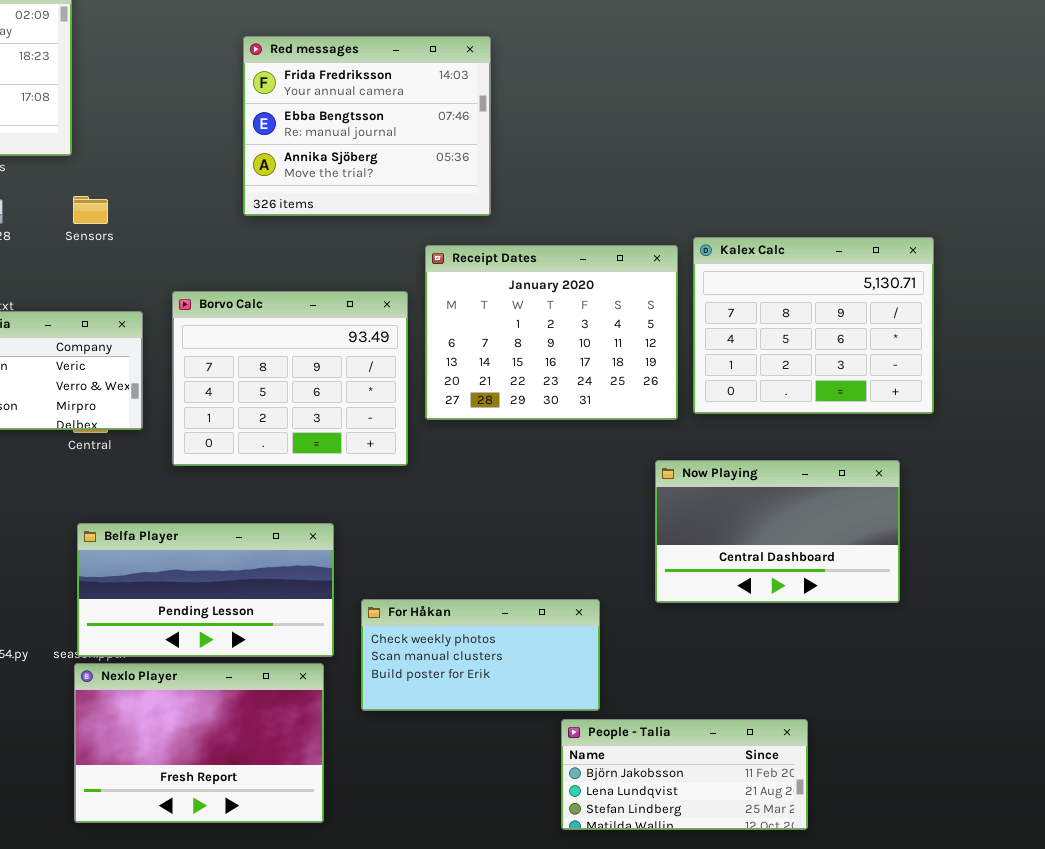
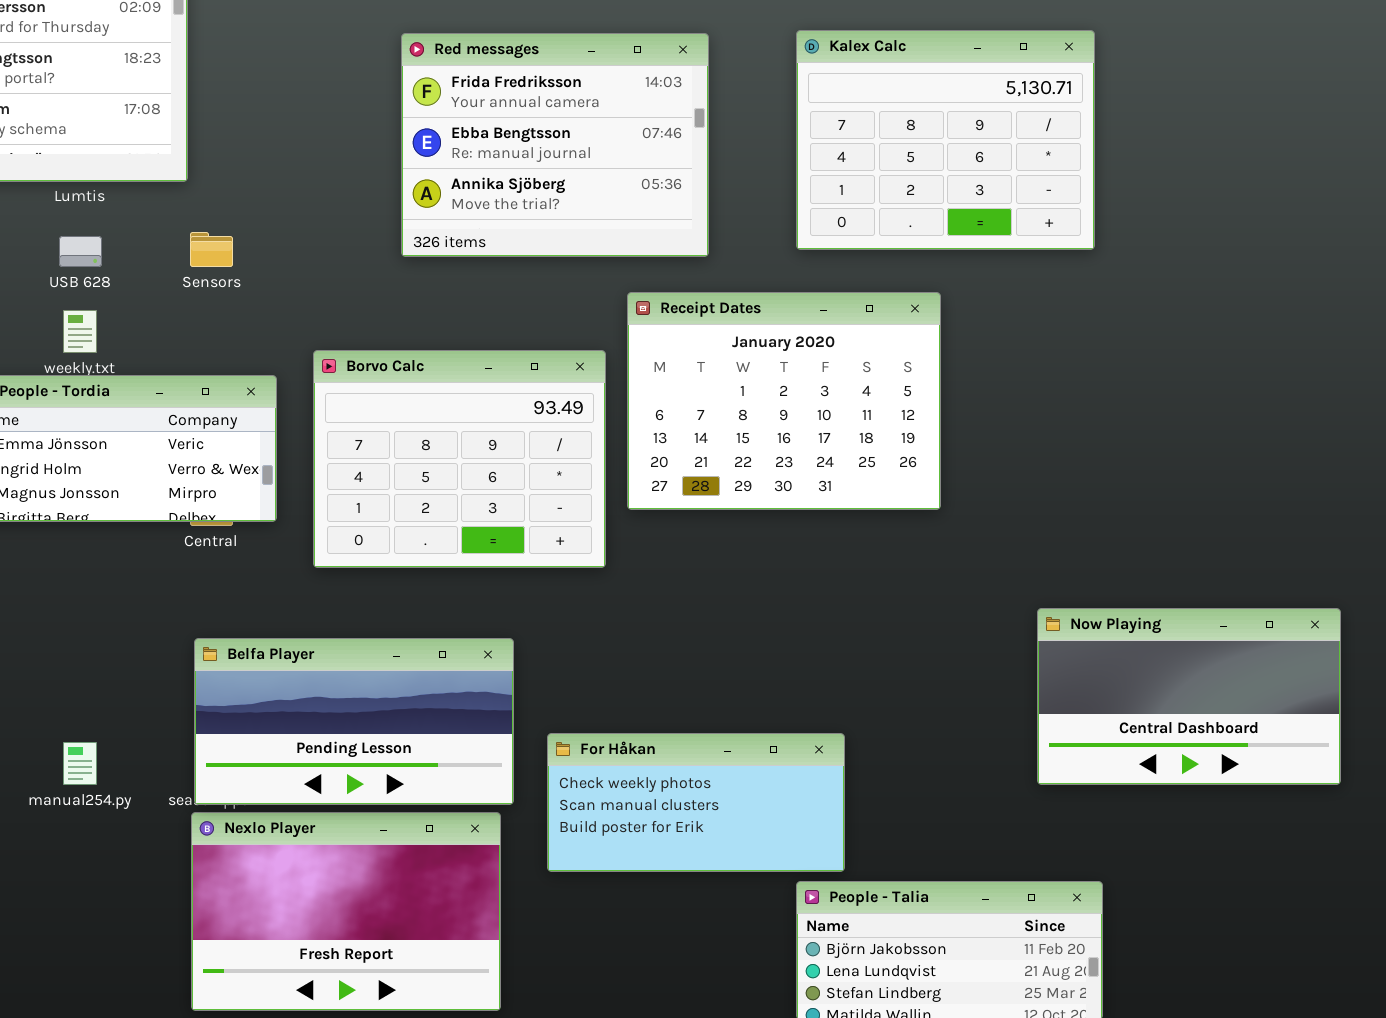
Kalex Calc: [693,237,934,414] -> [796,30,1095,250], moved
Now Playing: [655,460,900,603] -> [1037,608,1341,785], moved

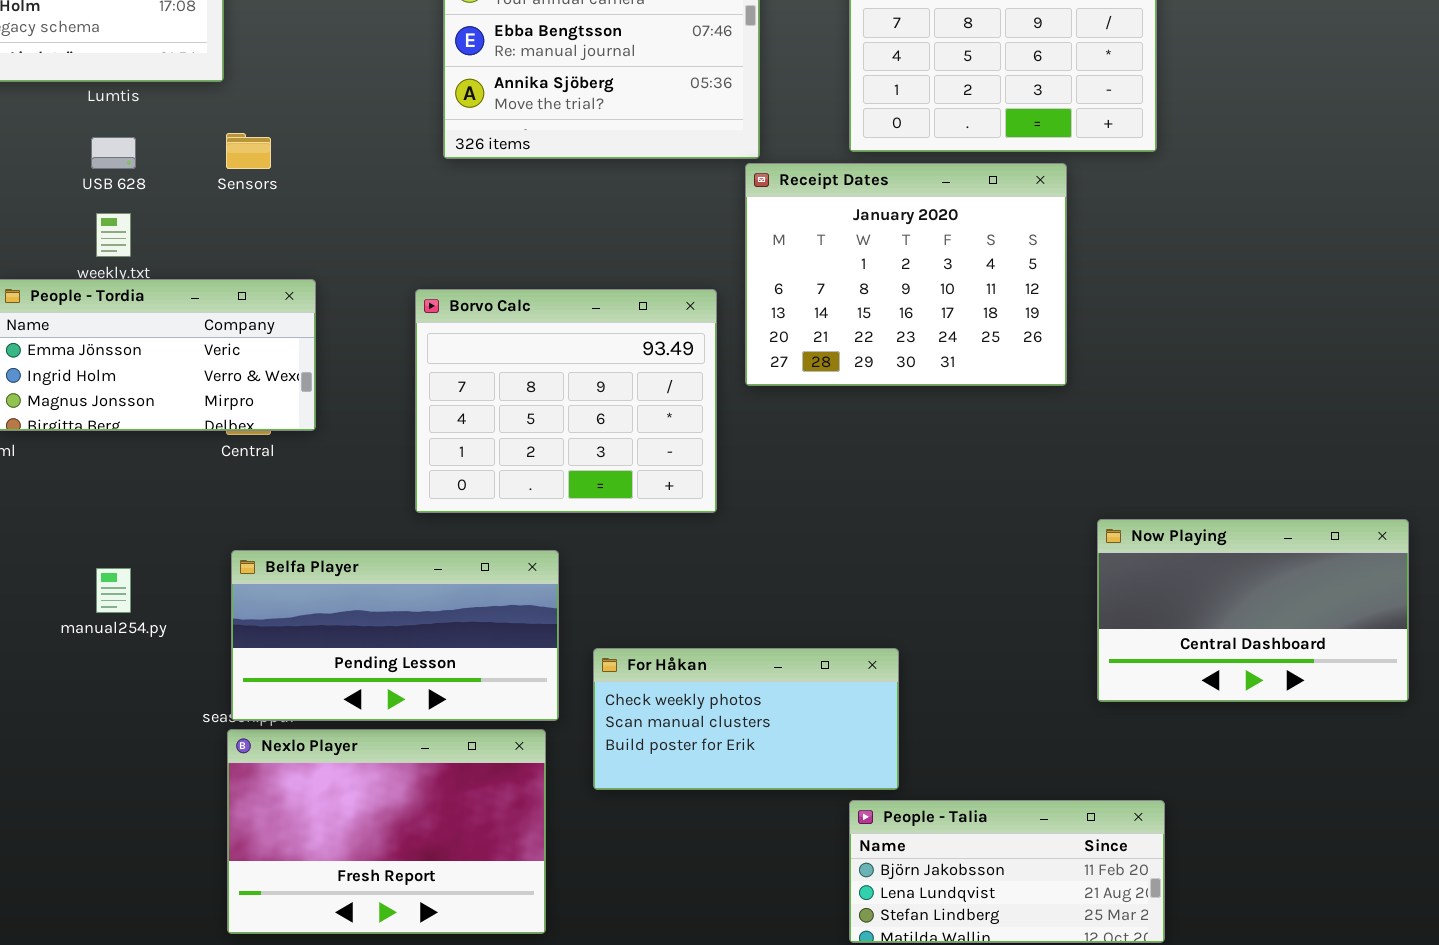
Receipt Dates: [627,292,941,510] -> [745,163,1067,386], moved
Borvo Calc: [313,350,606,568] -> [415,289,717,513], moved
manual254.py: [63,742,97,785] -> [96,568,131,613], moved

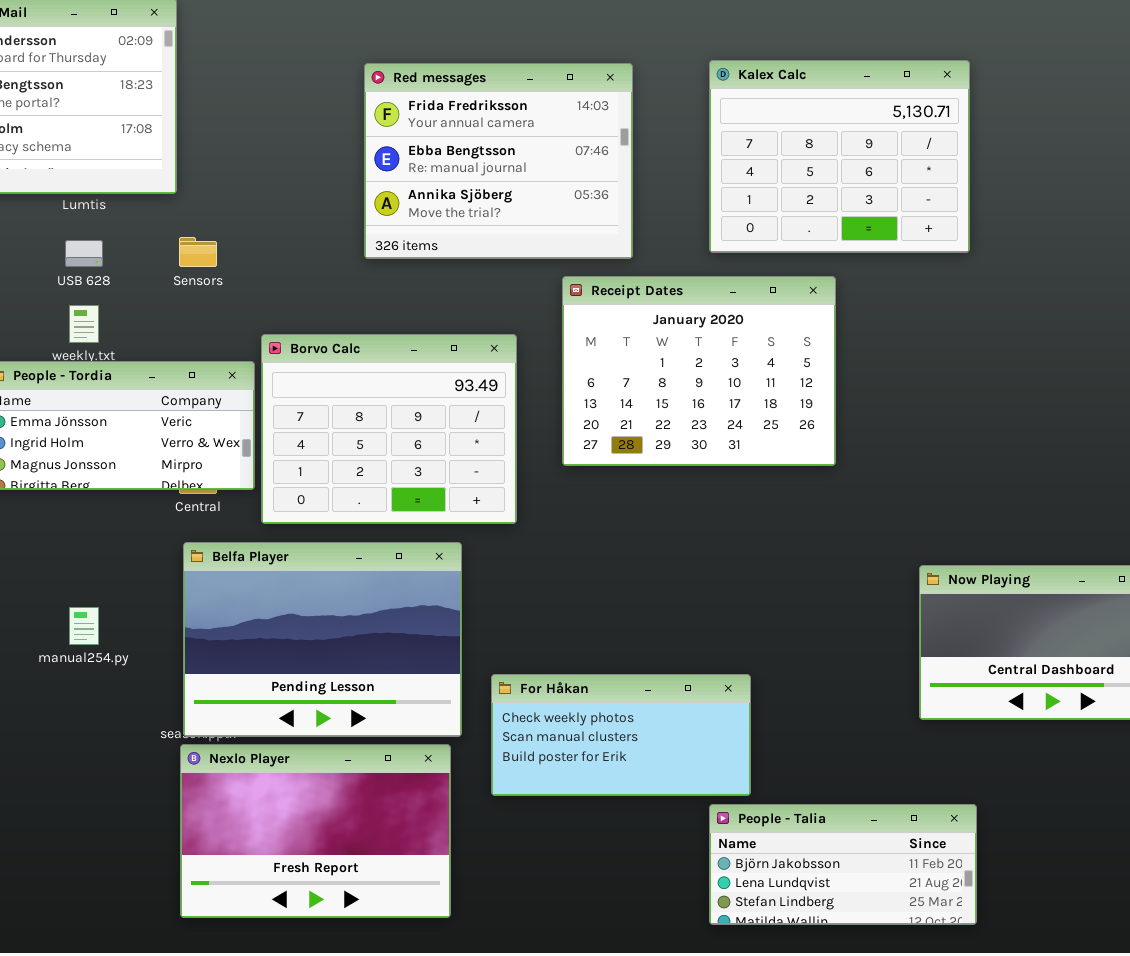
Receipt Dates: [745,163,1067,386] -> [562,276,836,466], moved
Borvo Calc: [415,289,717,513] -> [261,334,517,524], moved
Belfa Player: [231,550,559,721] -> [183,542,462,737], resized

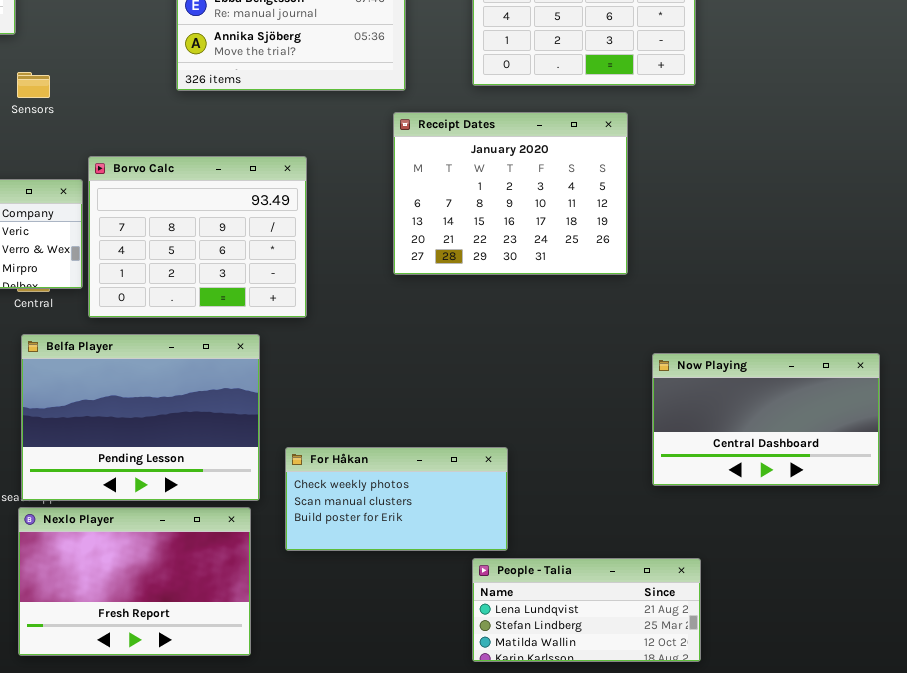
Receipt Dates: [562,276,836,466] -> [393,112,628,275], moved
People - Talia: [709,804,977,925] -> [472,558,701,662], scrolled down 1 row

